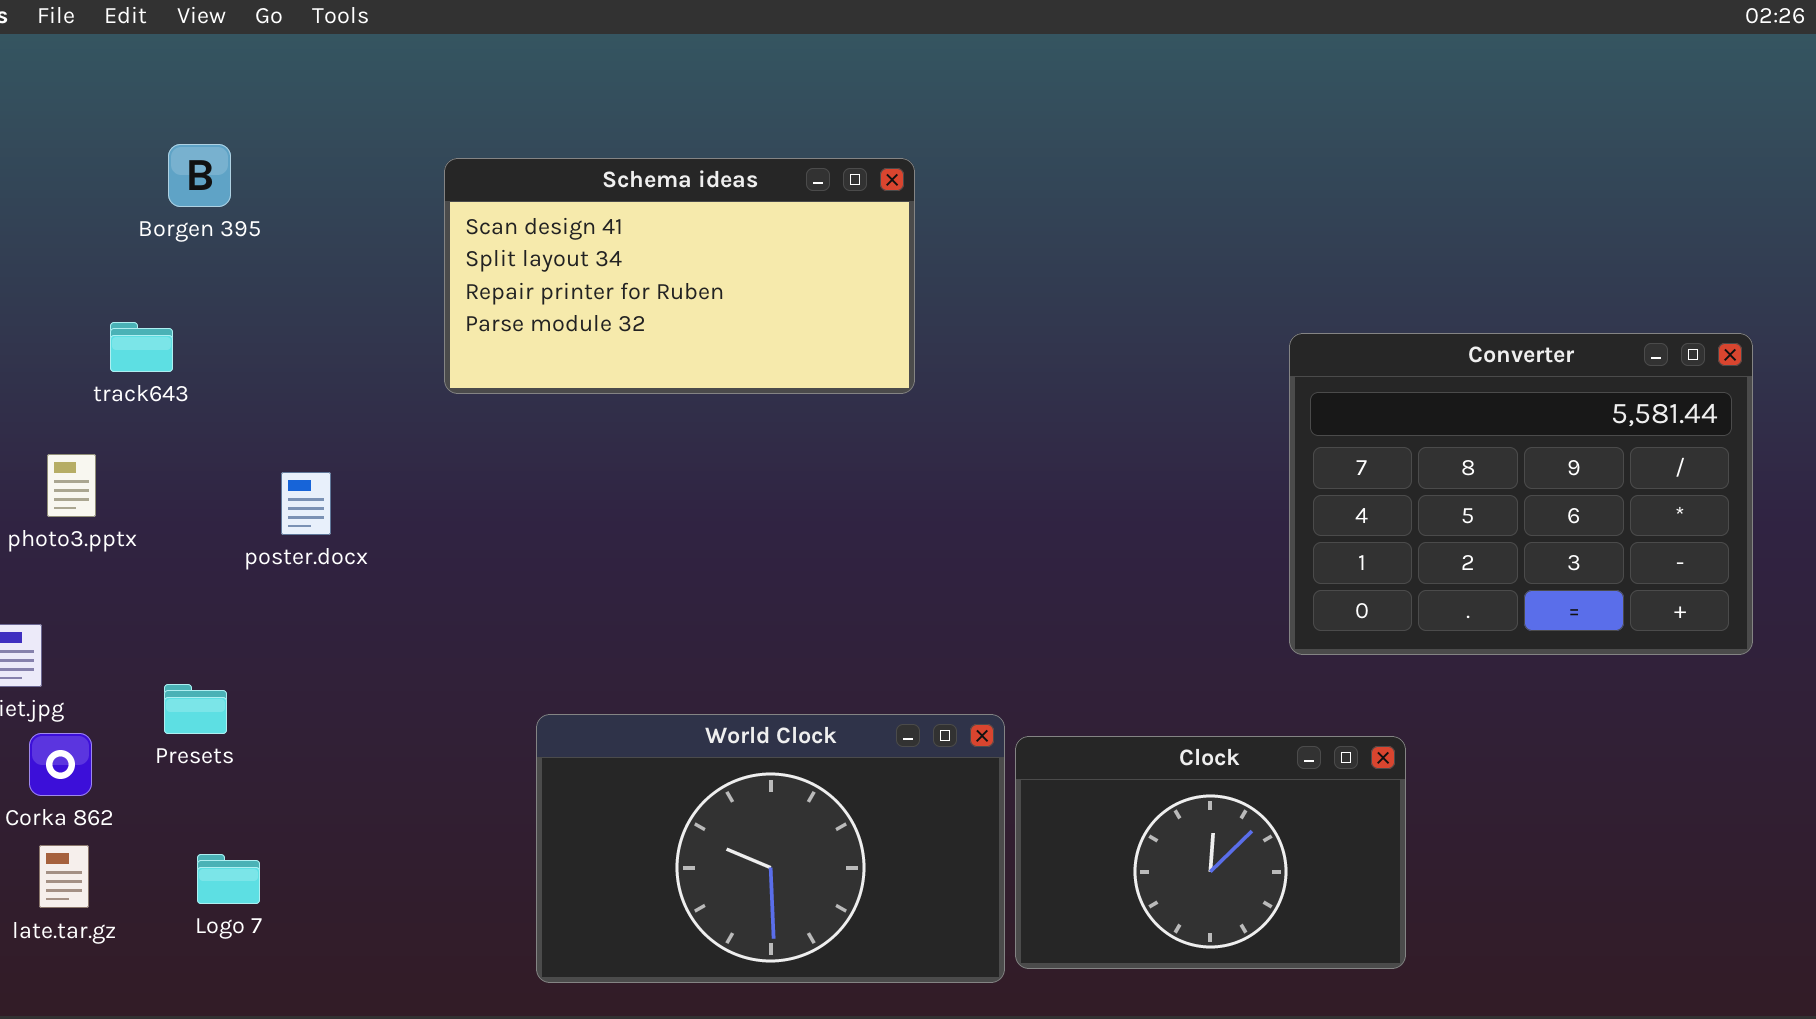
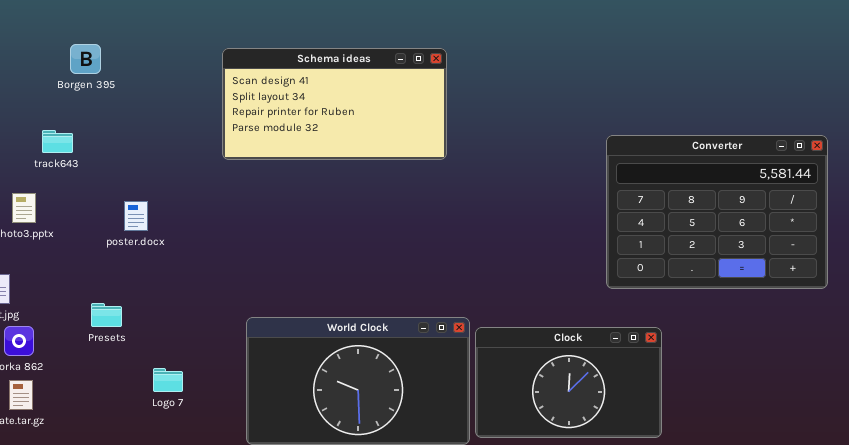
Schema ideas: [444,158,915,394] -> [222,48,447,160], moved
Presets: [164,684,227,734] -> [91,303,122,327], moved
Logo 7: [197,854,260,904] -> [153,368,183,392], moved

